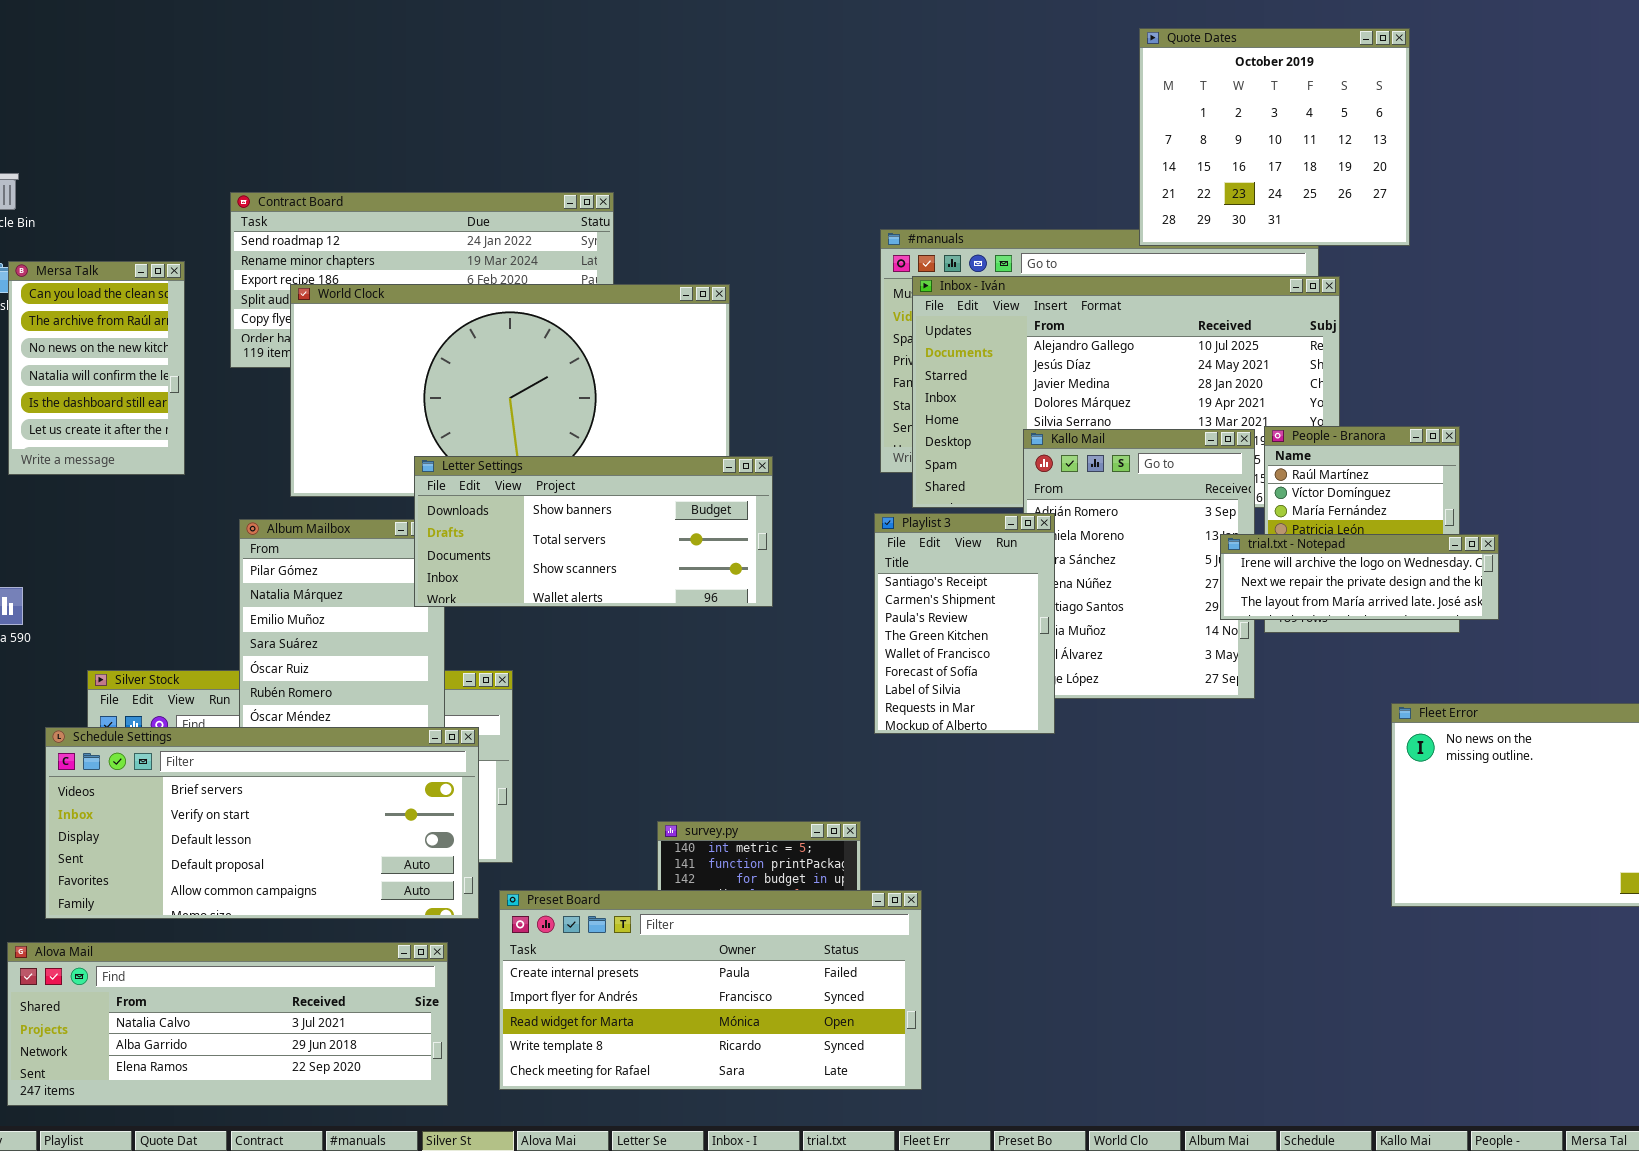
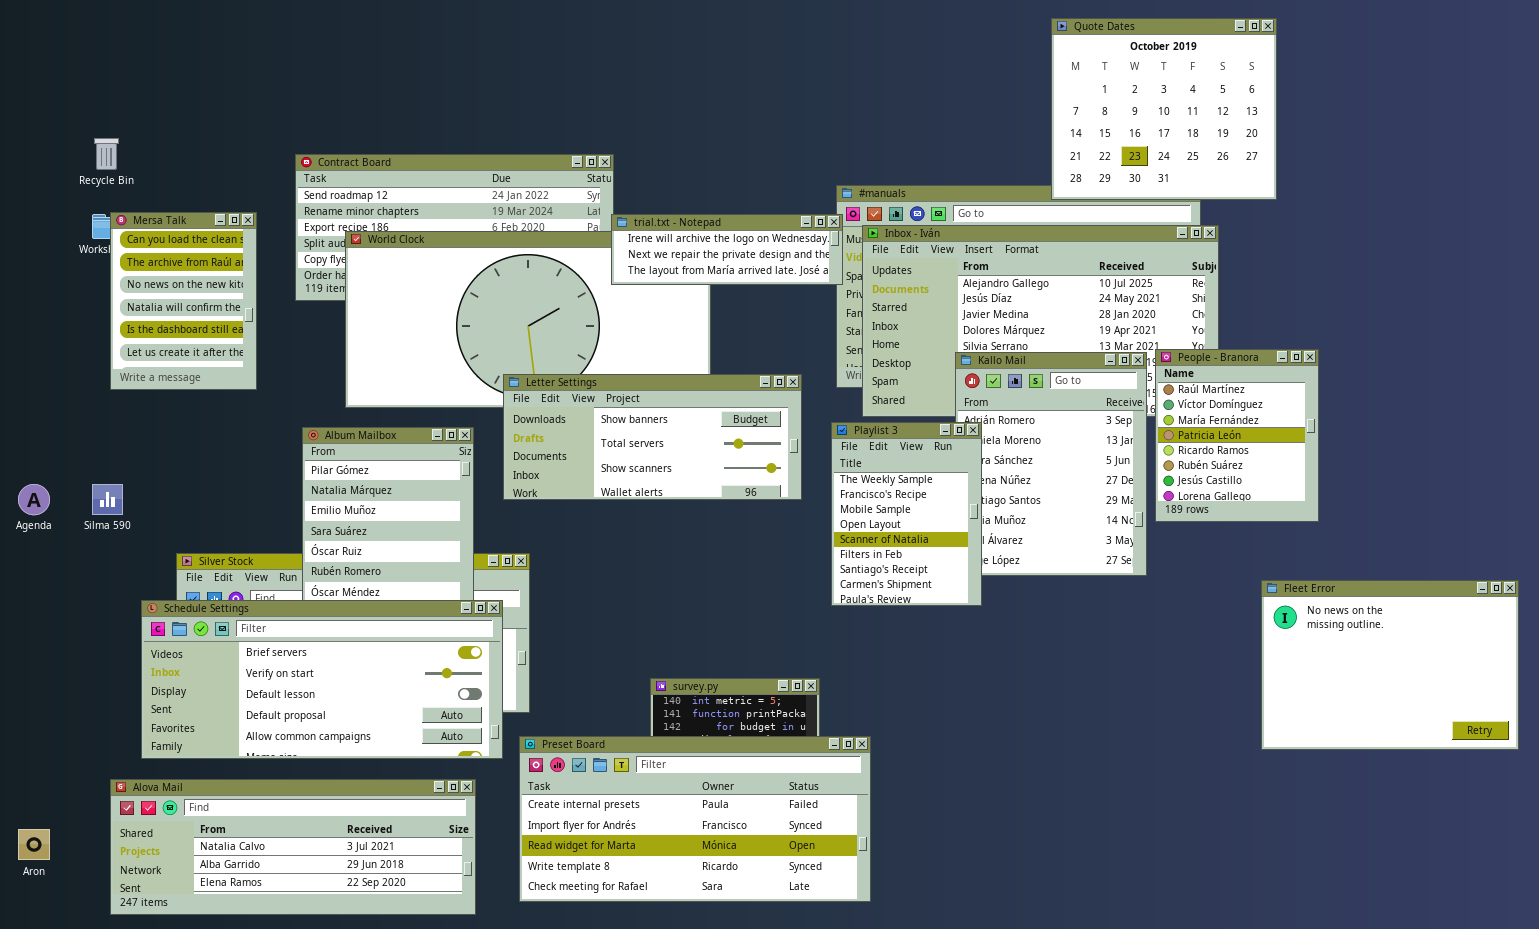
Letter Settings: [414,456,773,607] -> [503,374,802,500], moved
Playlist 3: [874,513,1055,734] -> [831,422,982,606], scrolled up 6 rows
trial.txt - Notepad: [1220,534,1499,620] -> [611,214,843,285], moved

